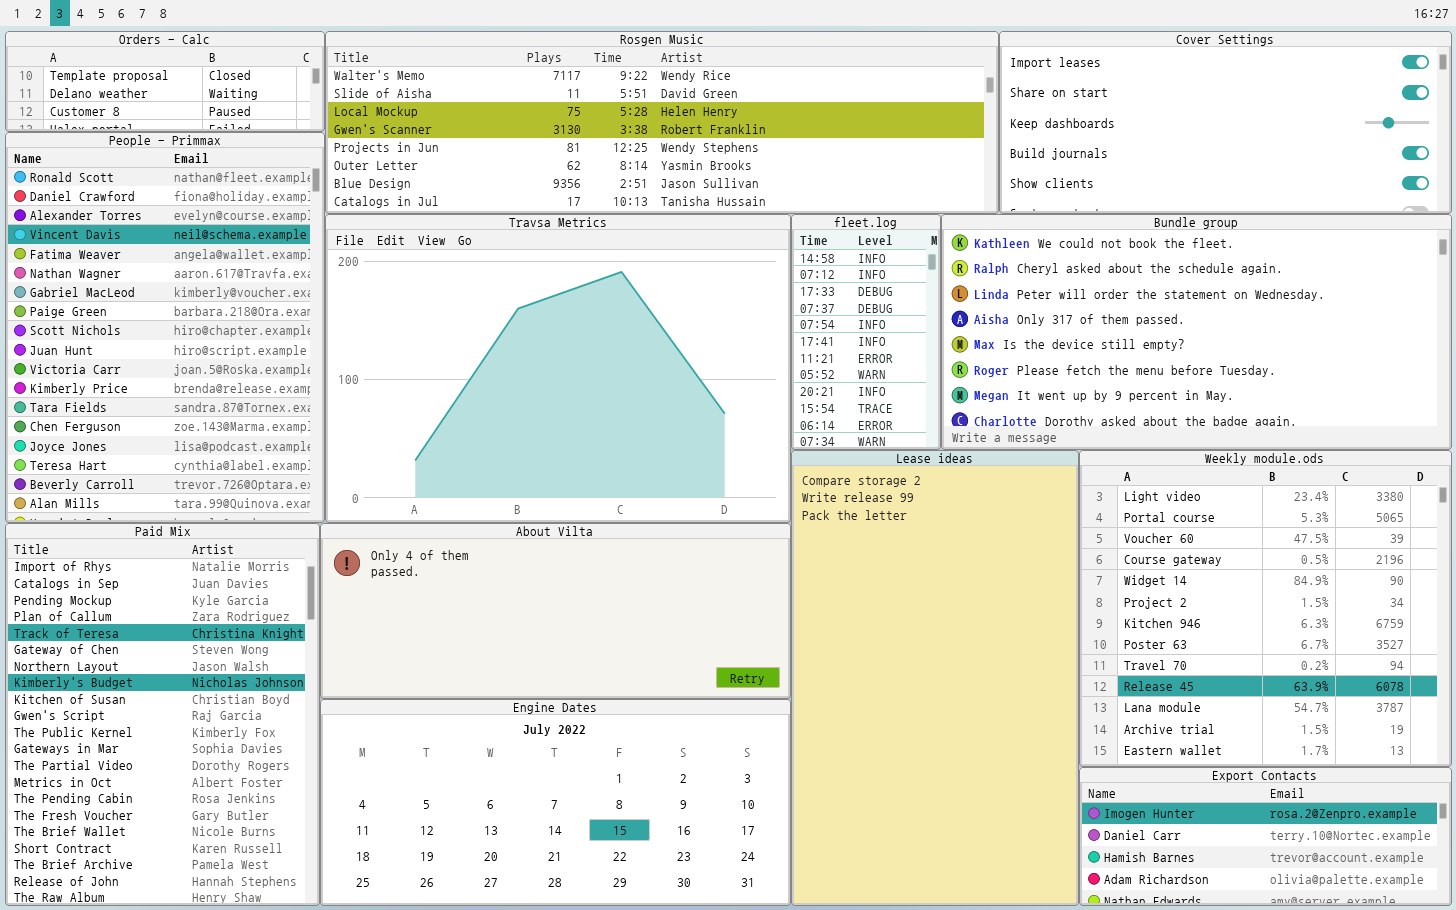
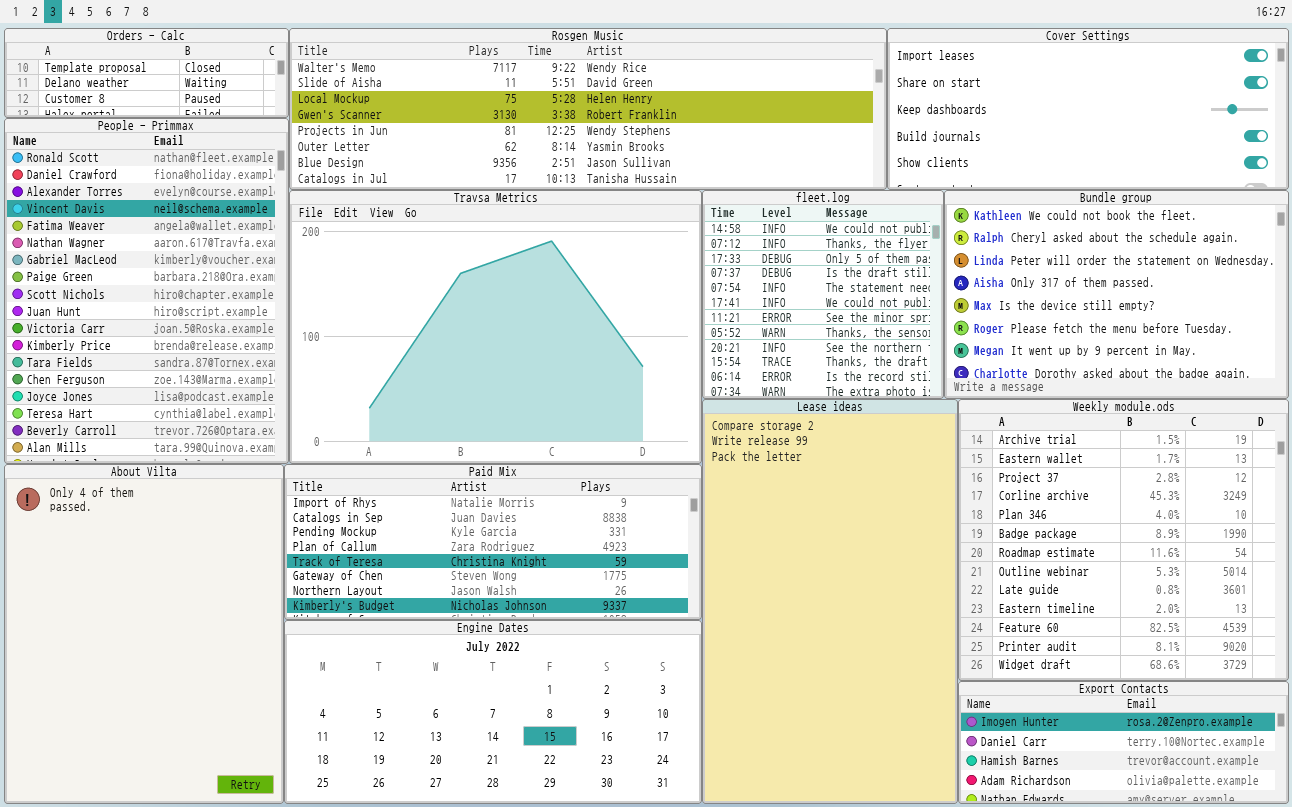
fleet.log: [791,214,941,450] -> [702,190,944,399], resized
Bundle group: [941,214,1452,450] -> [944,190,1289,399], resized
Weekly module.ods: [1079,450,1452,767] -> [958,399,1289,681], scrolled down 11 rows
Paid Mix: [5,523,320,906] -> [284,464,702,620], moved, resized
About Vilta: [320,523,791,699] -> [4,464,284,804], moved, resized

